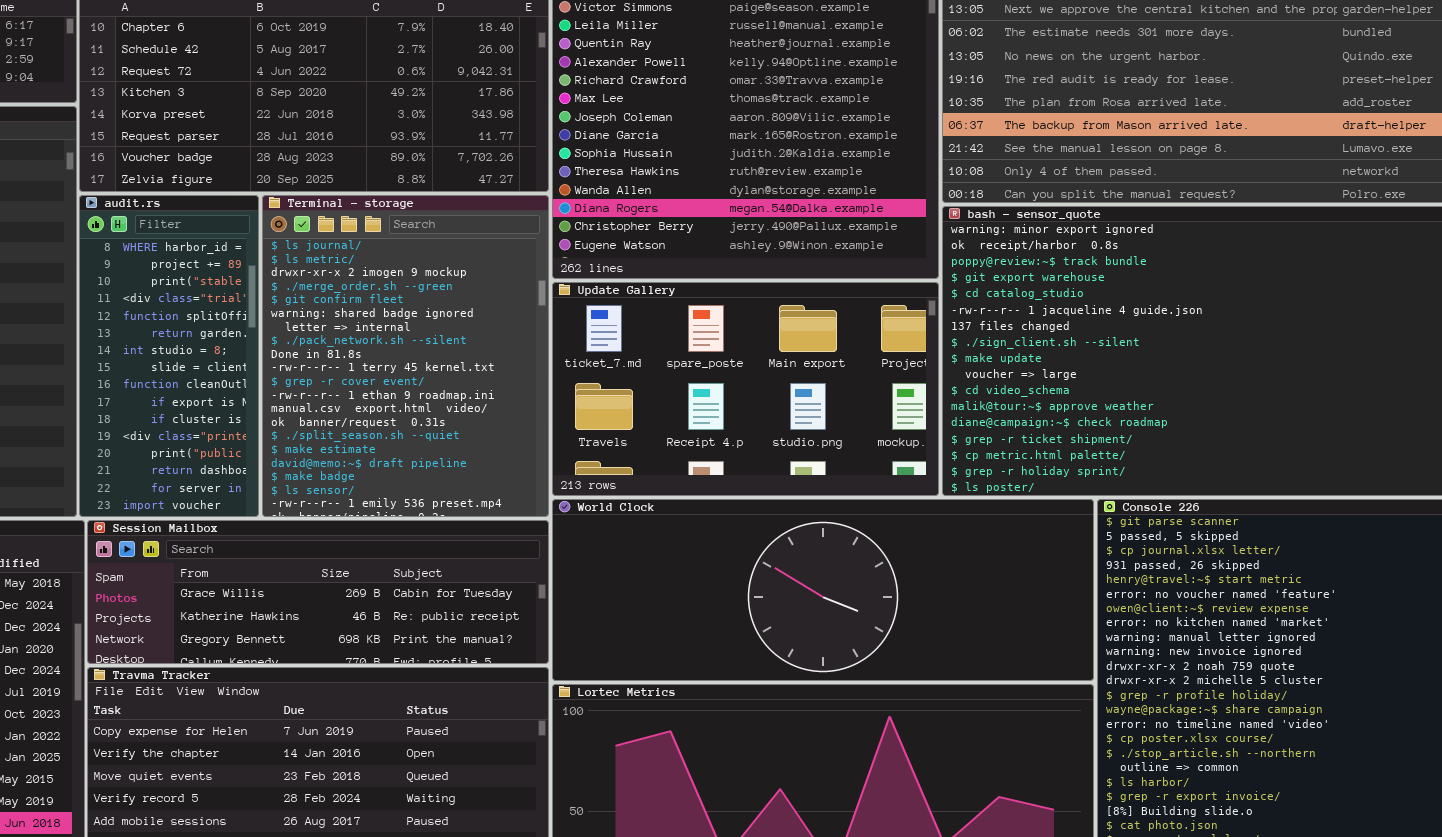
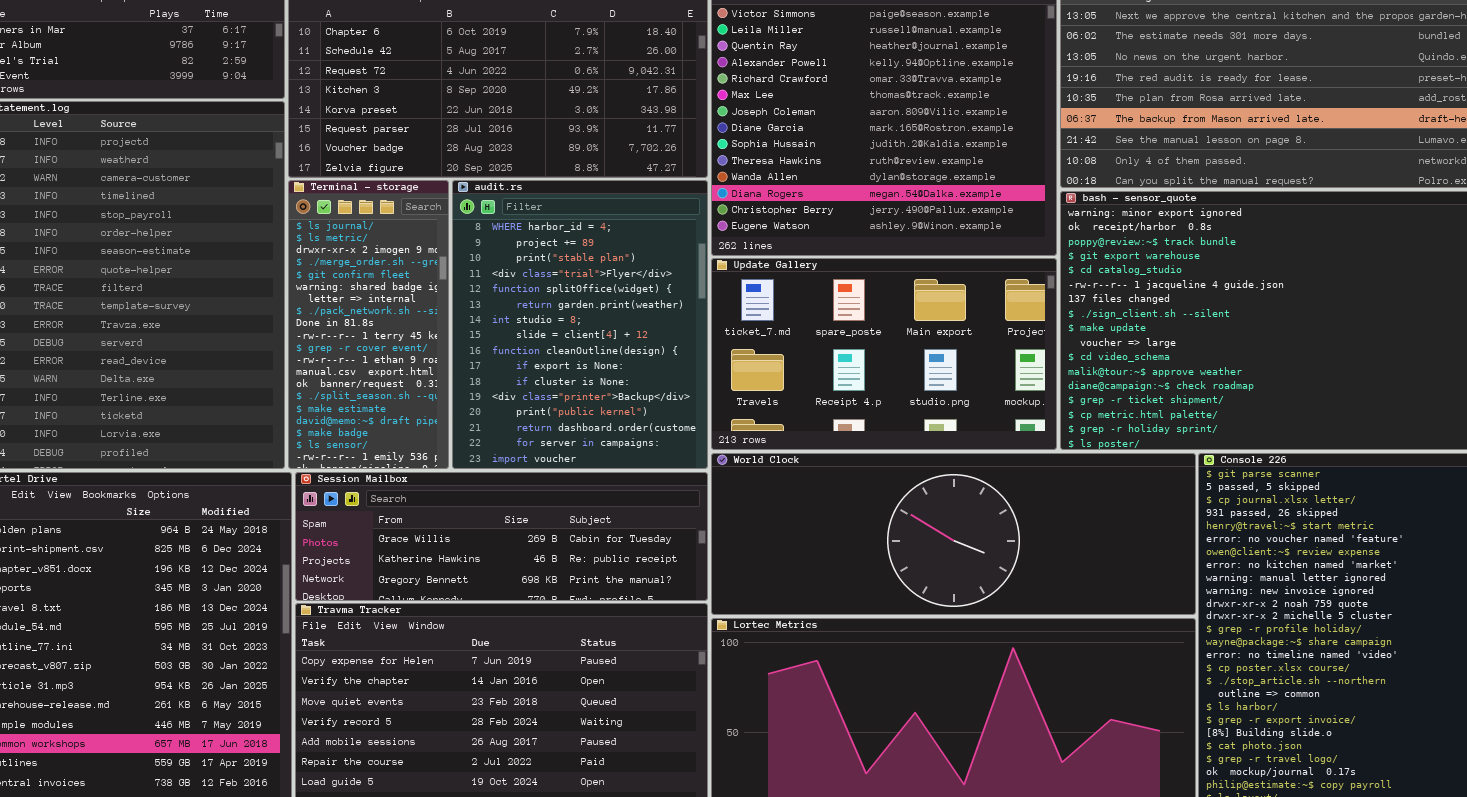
audit.rs: [79,195,259,517] -> [452,180,708,469], moved, resized
Terminal - storage: [262,195,549,517] -> [288,180,449,469], moved, resized

